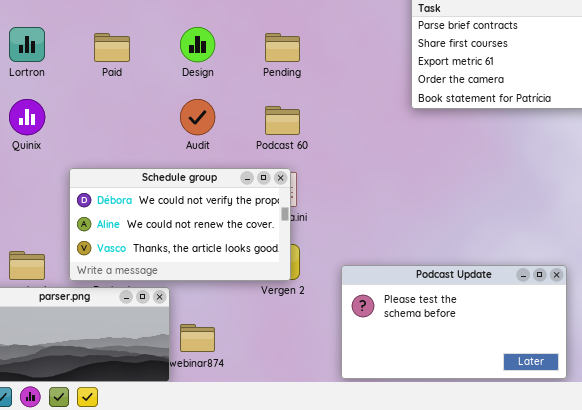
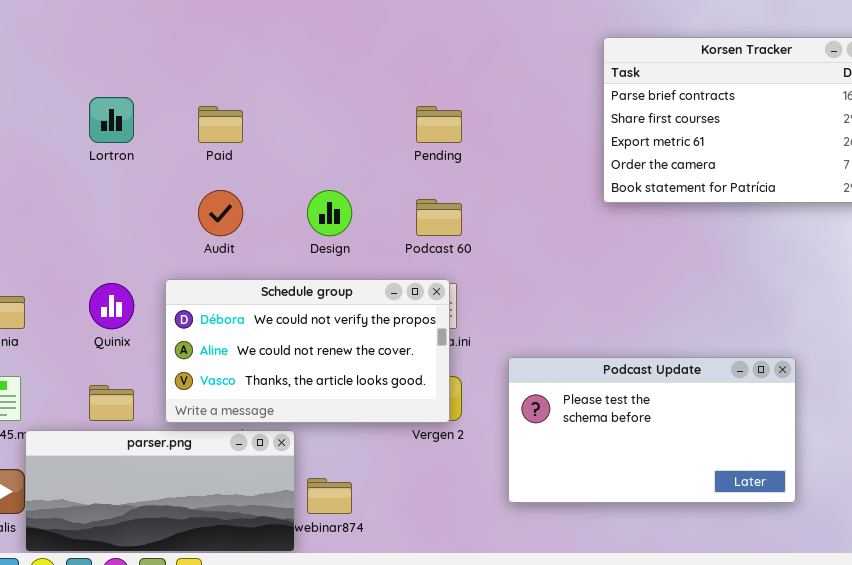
Design: [180,27,215,62] -> [307,190,352,236], moved
Quinix: [9,99,45,135] -> [89,283,134,329], moved
Audit: [180,99,215,135] -> [198,190,243,236], moved
Podcast Update: [341,265,567,379] -> [508,357,796,503], moved

